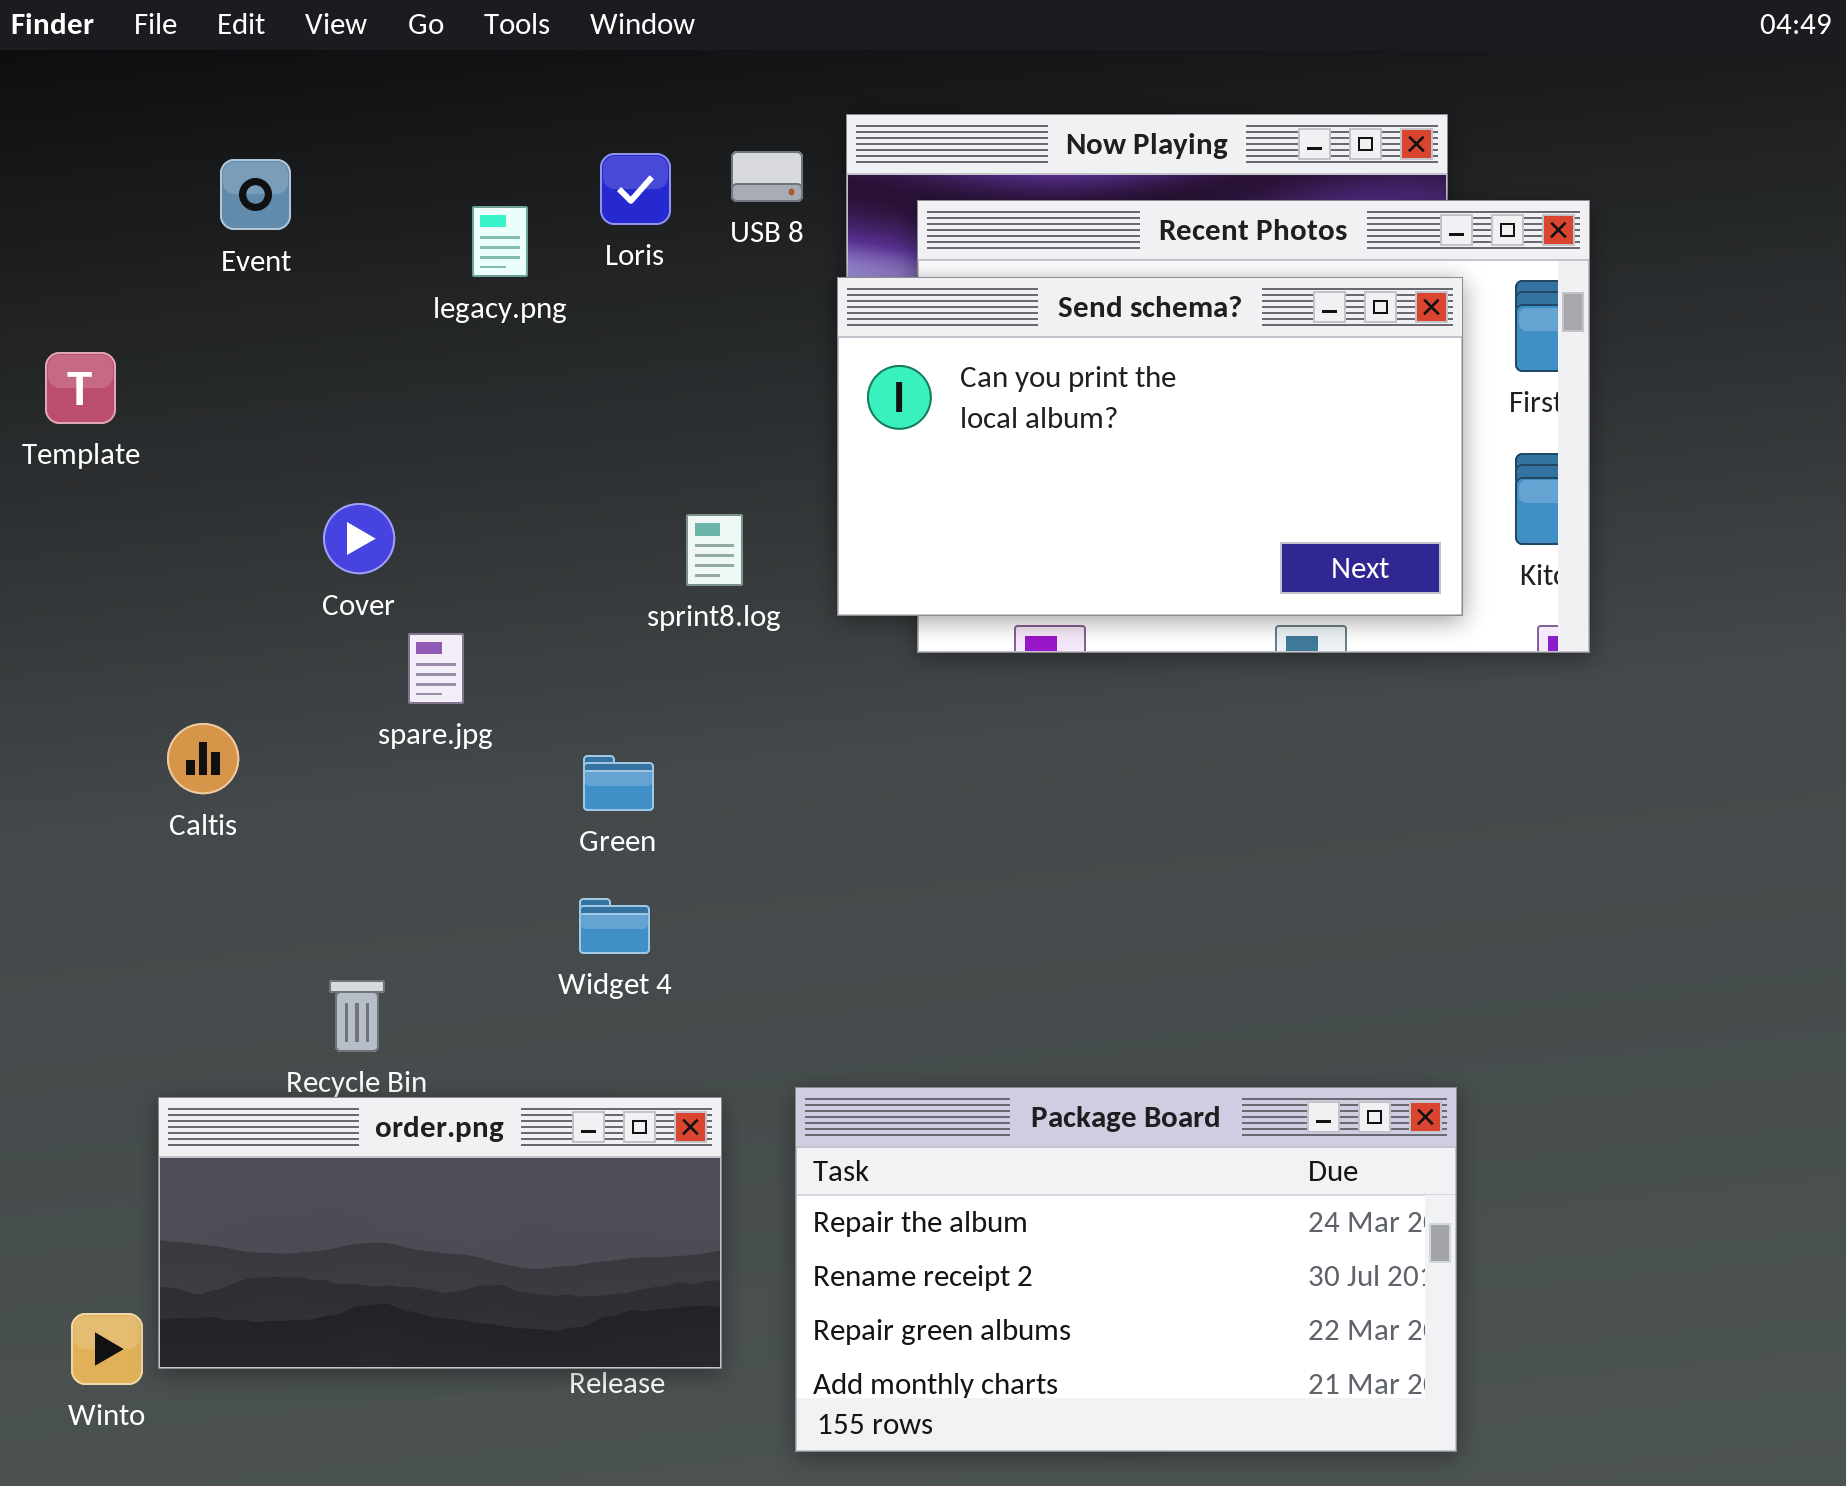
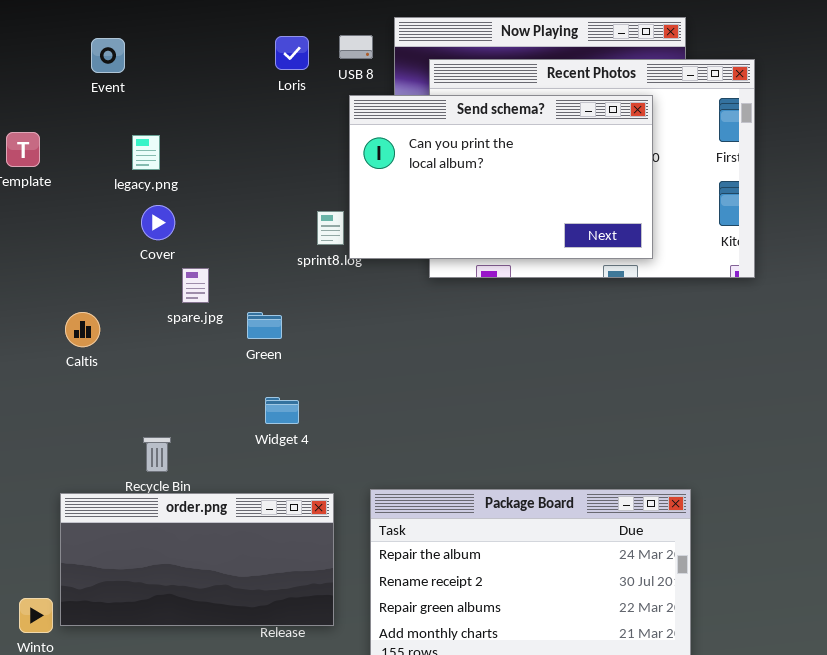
legacy.png: [472,206,528,277] -> [132,135,160,170], moved
Send schema?: [837,277,1463,616] -> [349,95,653,259], moved
Green: [583,755,654,811] -> [247,312,282,339], moved

